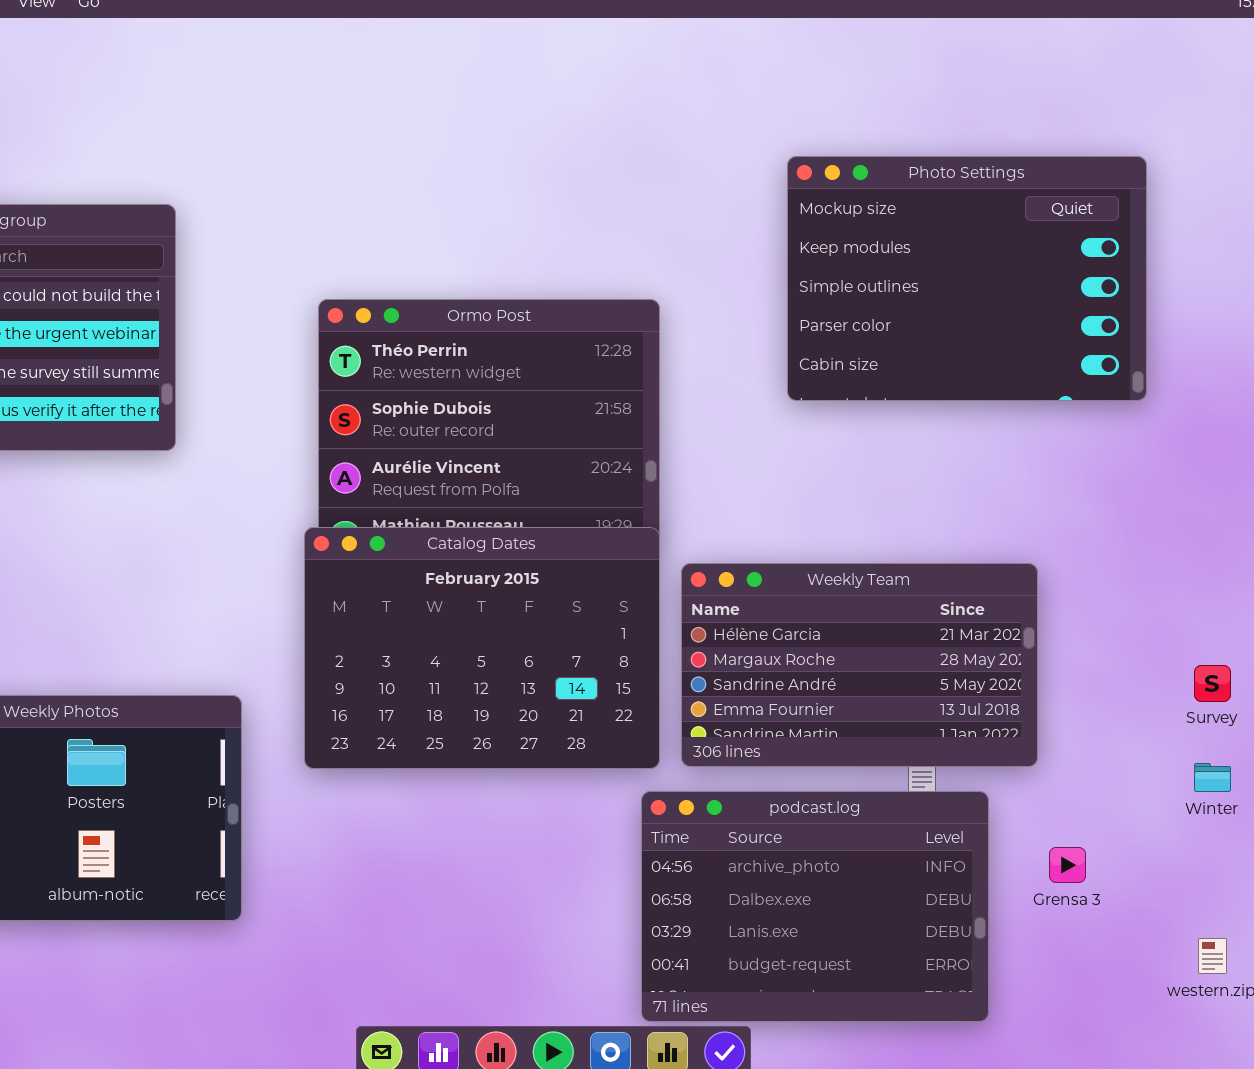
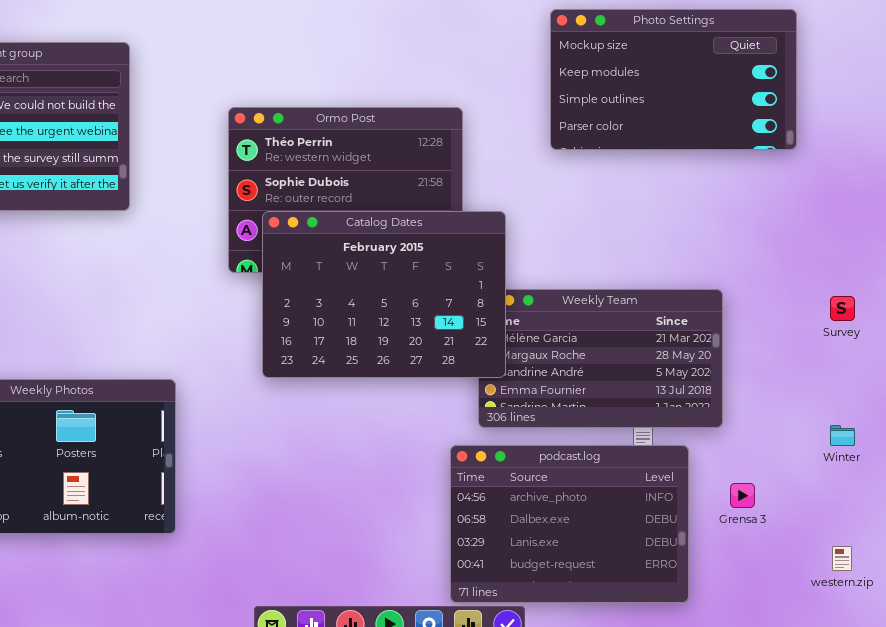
Photo Settings: [787,156,1147,401] -> [550,9,797,150], resized
Catalog Dates: [304,527,660,769] -> [262,211,506,378], moved
Survey: [1194,665,1231,702] -> [830,296,855,321], moved

